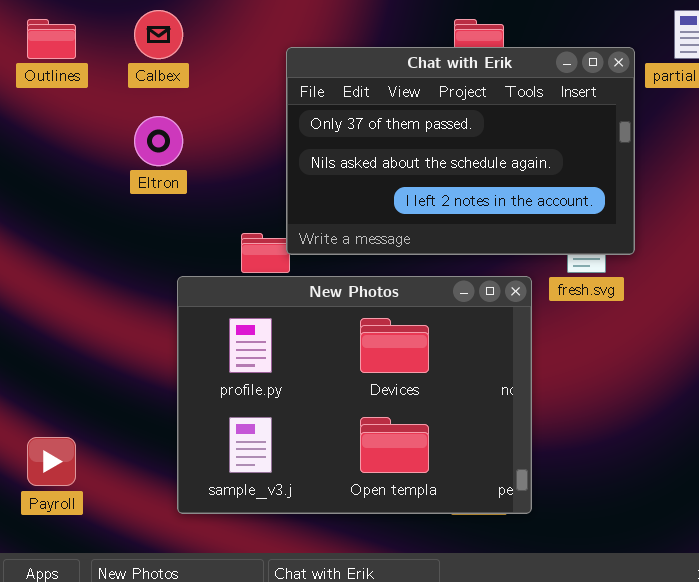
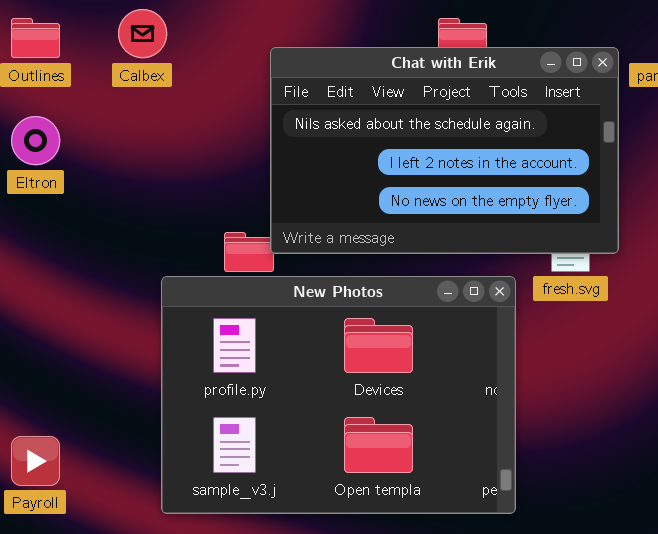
Chat with Erik: [286,47,635,255] -> [270,47,619,254], scrolled down 1 row
Eltron: [134,116,183,166] -> [11,116,60,165], moved

